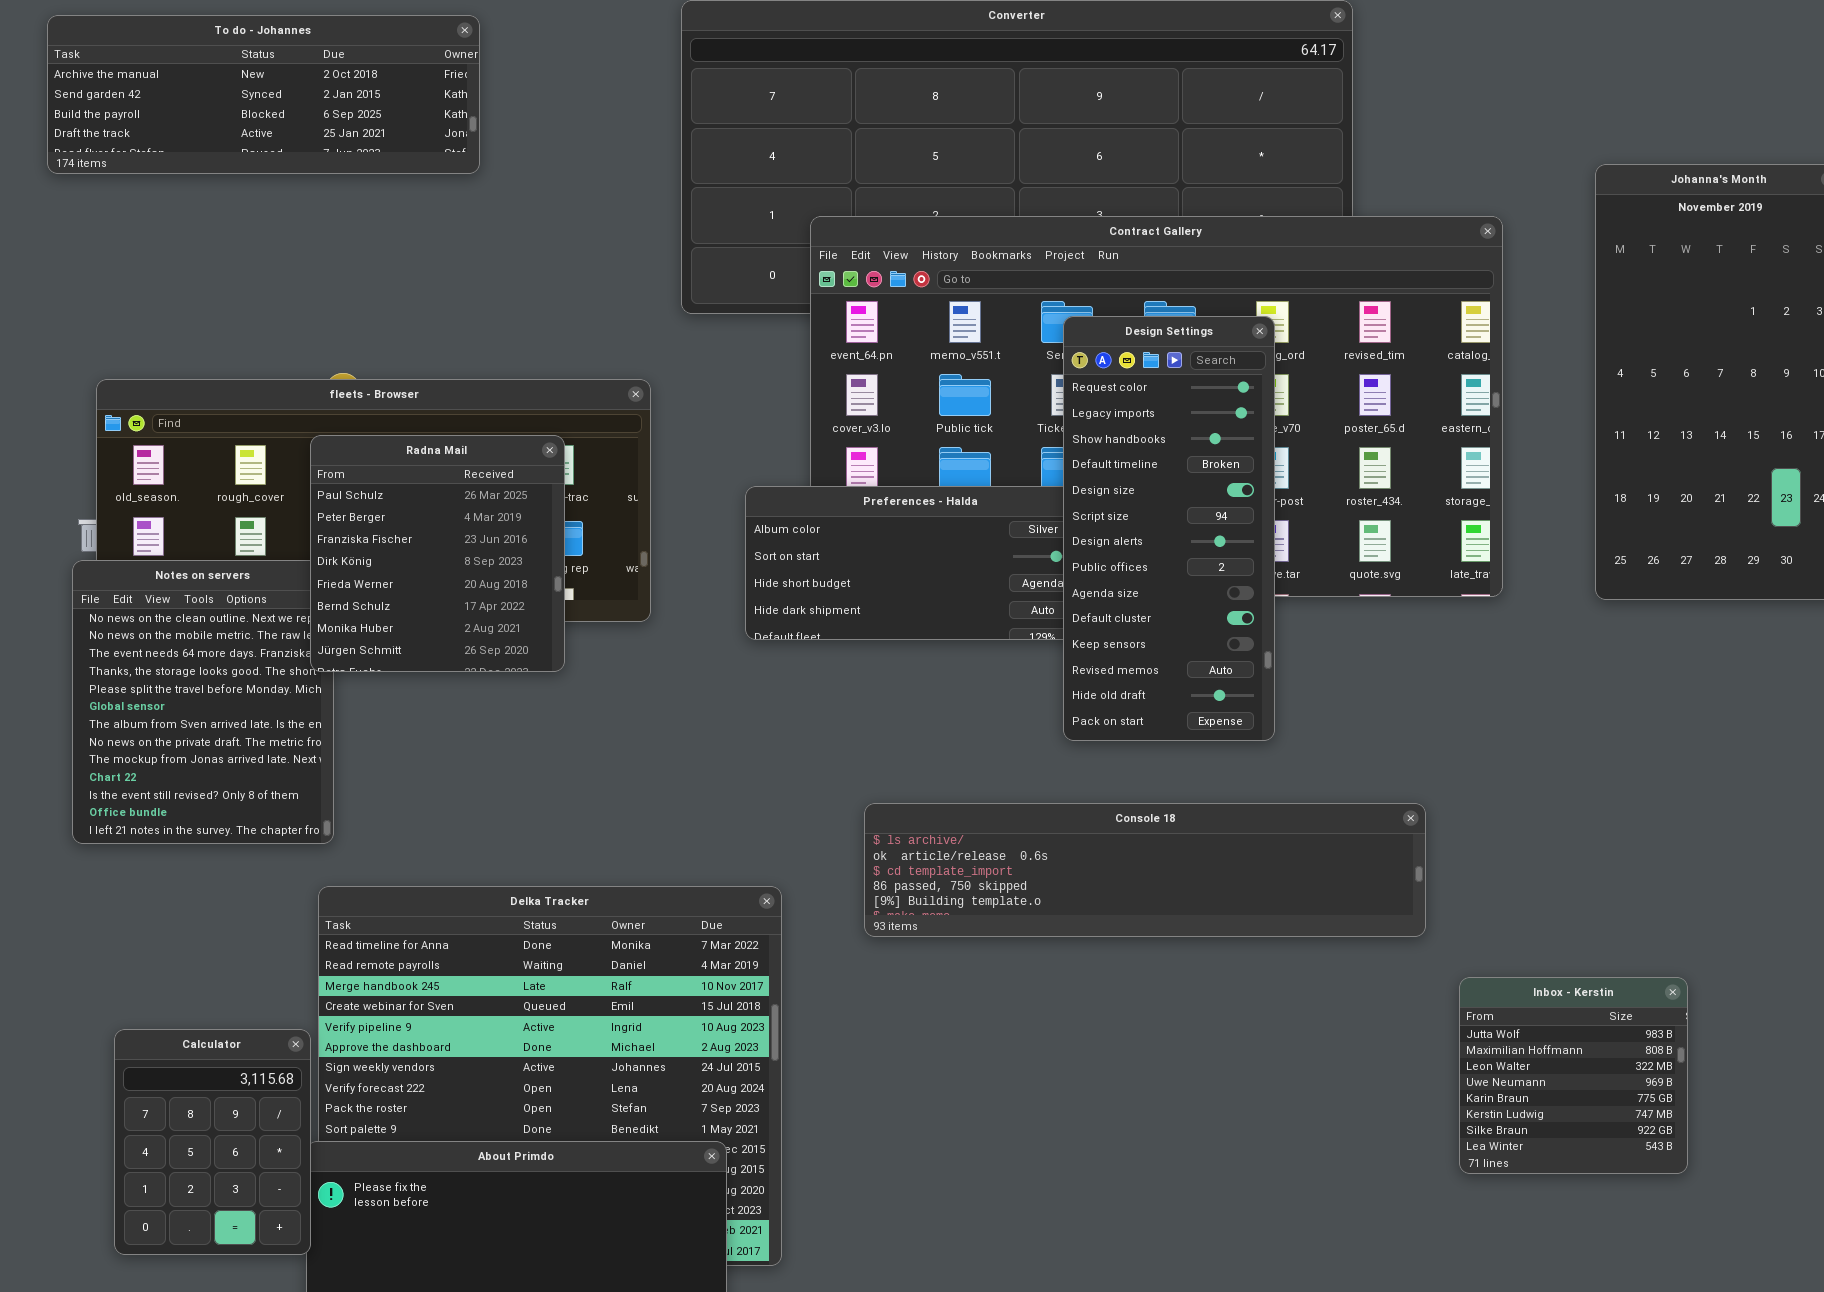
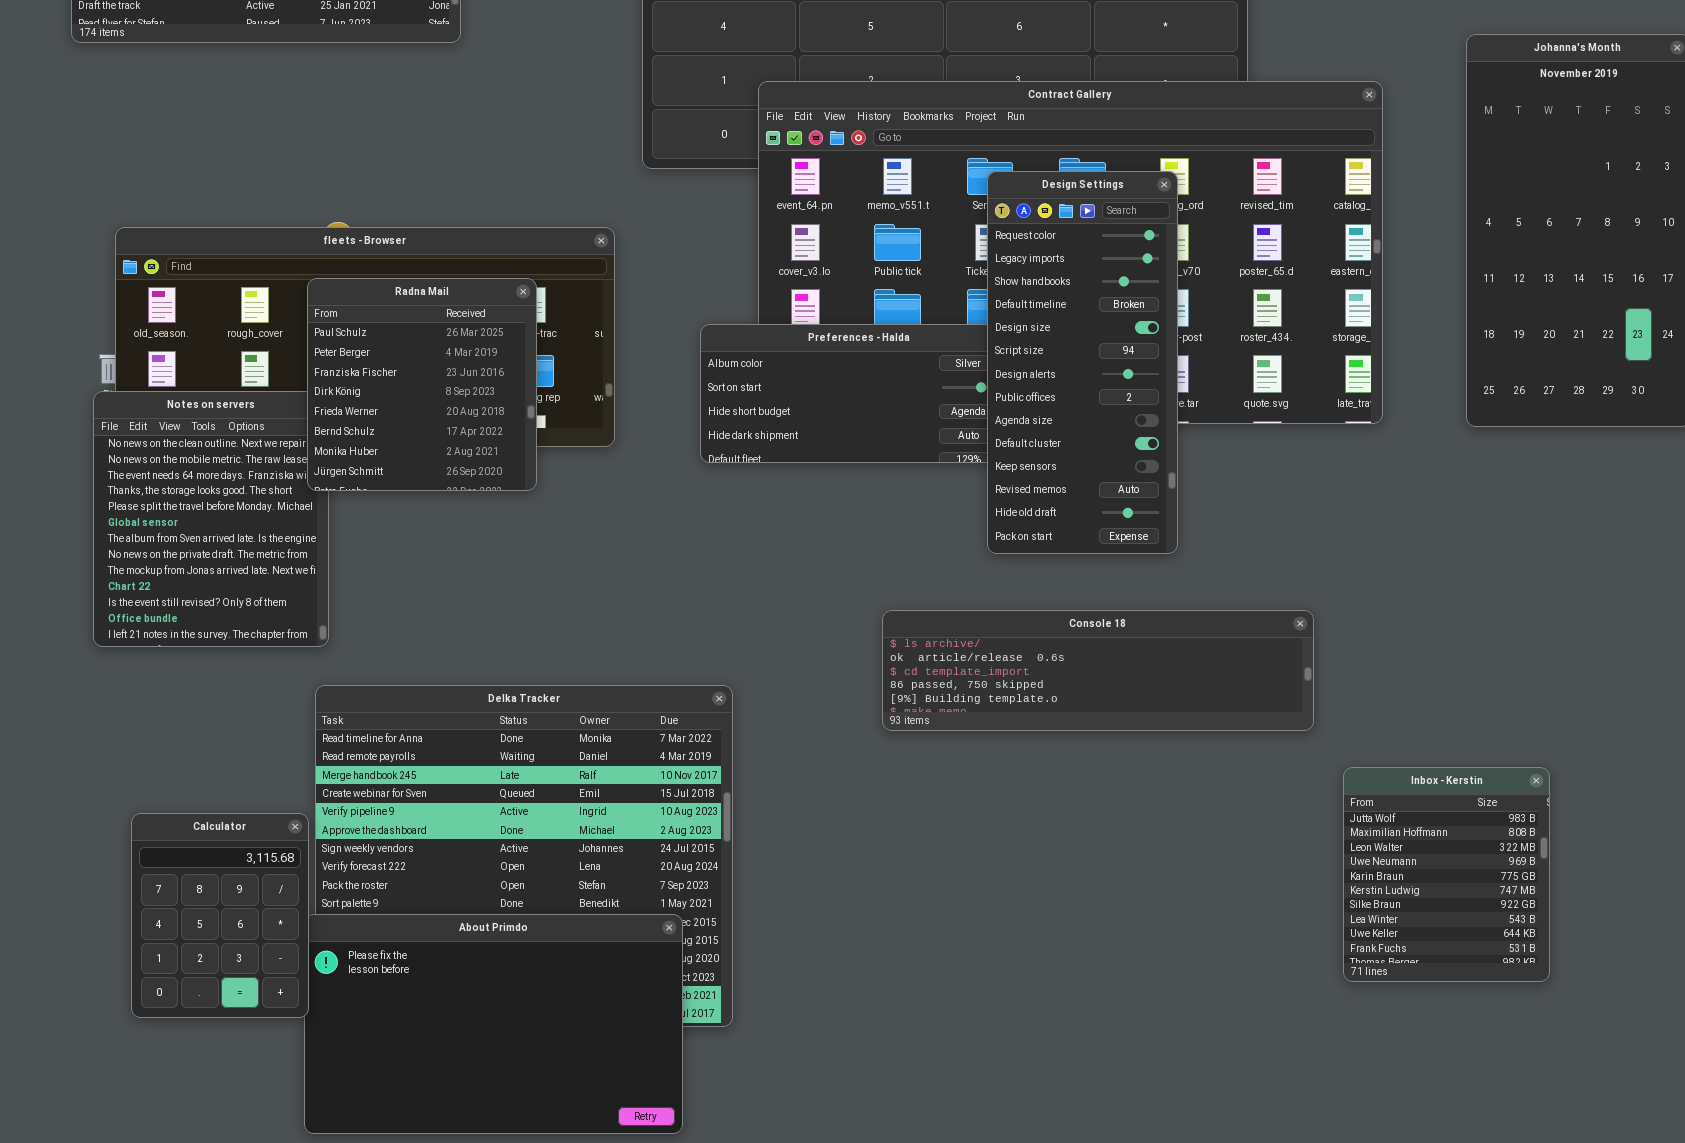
Console 18: [864,803,1426,937] -> [882,610,1314,731], resized
Inbox - Kerstin: [1459,977,1688,1174] -> [1343,767,1550,982], resized

